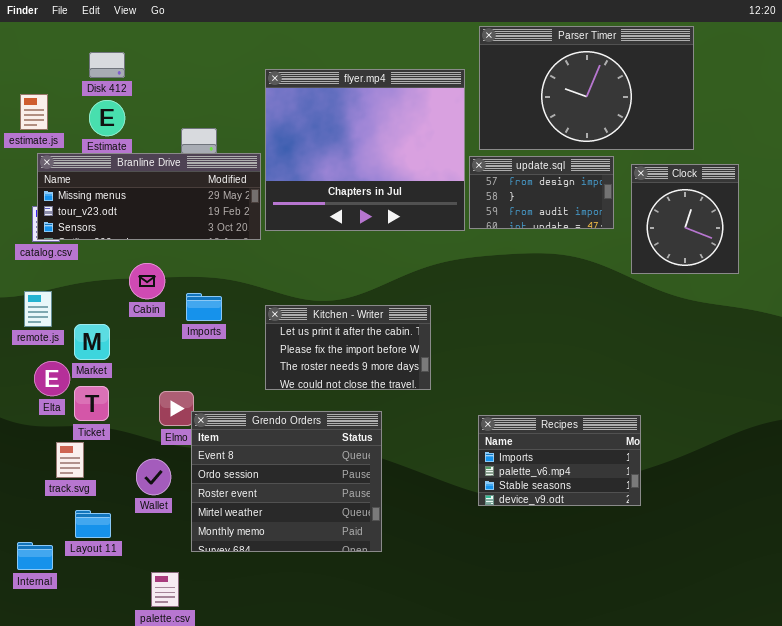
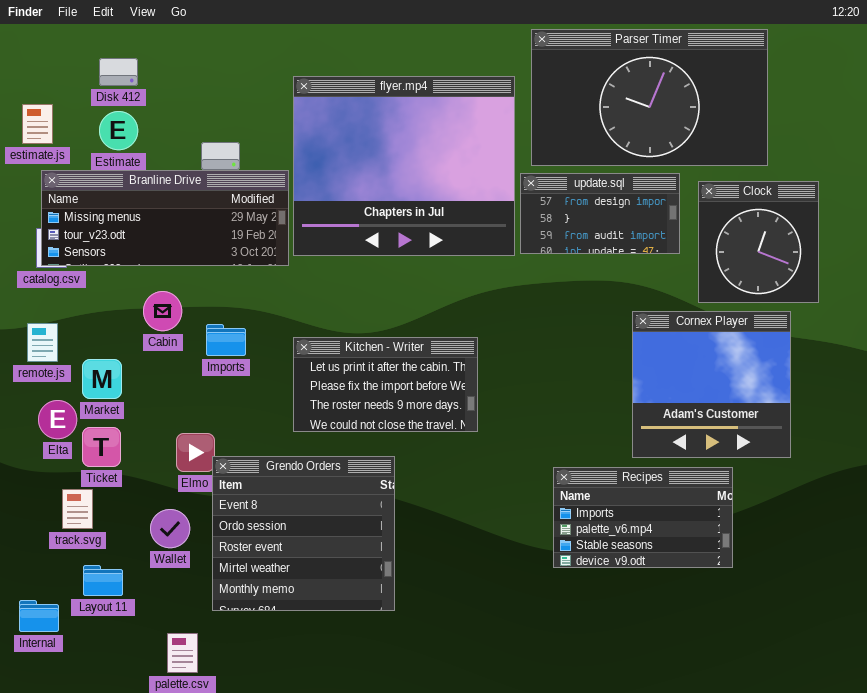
Cornex Player: none -> [632,311,791,458], opened
Grendo Orders: [191,411,382,552] -> [212,456,395,611], resized
Recipes: [478,415,641,506] -> [553,467,733,568], moved

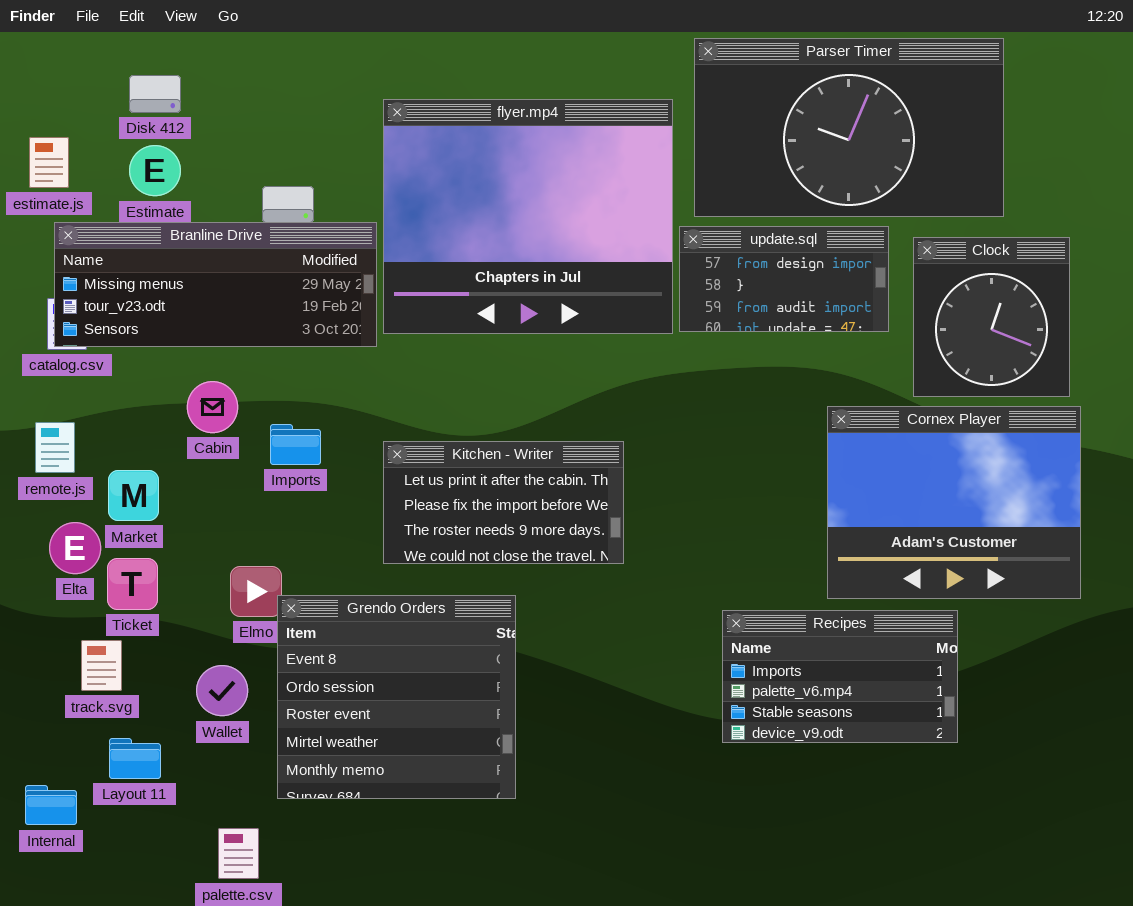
Cornex Player: [632,311,791,458] -> [827,406,1081,599], resized

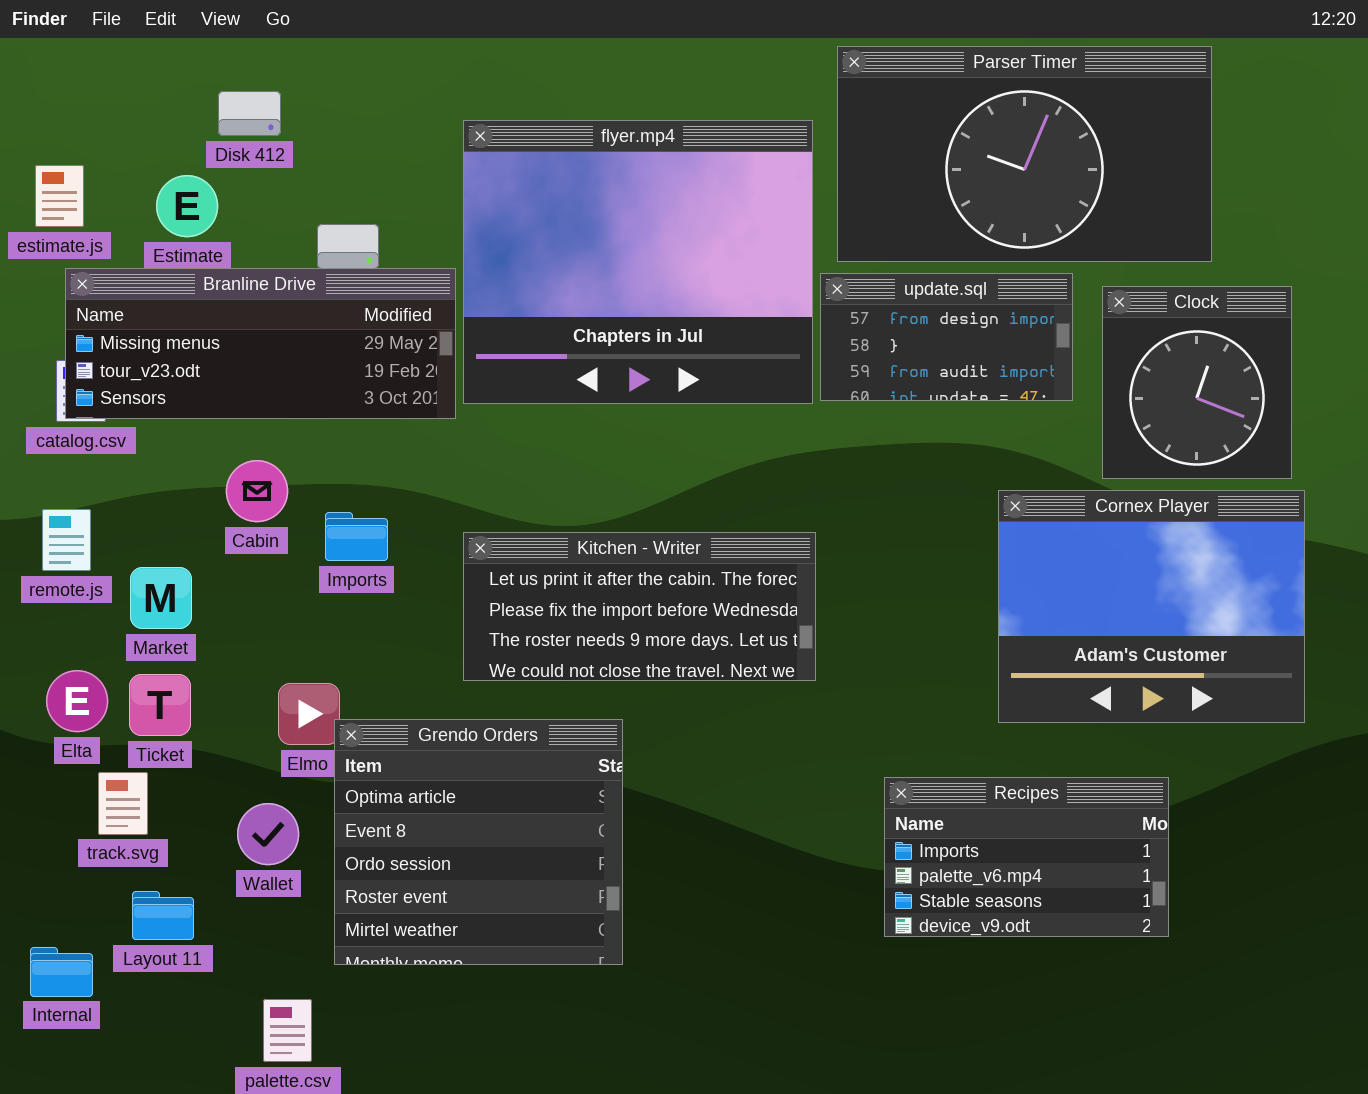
Disk 412: [129,75,181,113] -> [218,91,281,136], moved
Kitchen - Writer: [383,441,624,564] -> [463,532,816,681], resized
Elta: [49,522,101,574] -> [46,670,108,732], moved
Grendo Orders: [277,595,516,799] -> [334,719,623,965], scrolled up 1 row
Recipes: [722,610,958,743] -> [884,777,1169,937], moved

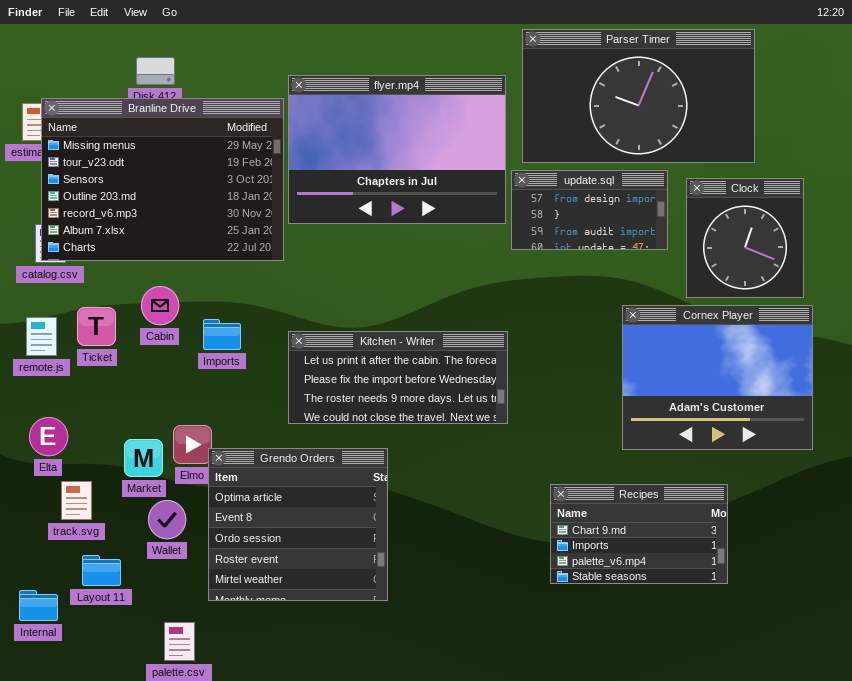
flyer.mp4: [463,120,813,404] -> [288,75,506,224], resized
Branline Drive: [65,268,456,419] -> [41,98,284,261], resized
Market: [130,567,192,629] -> [124,439,163,477], moved
Ticket: [129,674,191,736] -> [77,307,116,346], moved
Recipes: [884,777,1169,937] -> [550,484,728,584], scrolled up 1 row

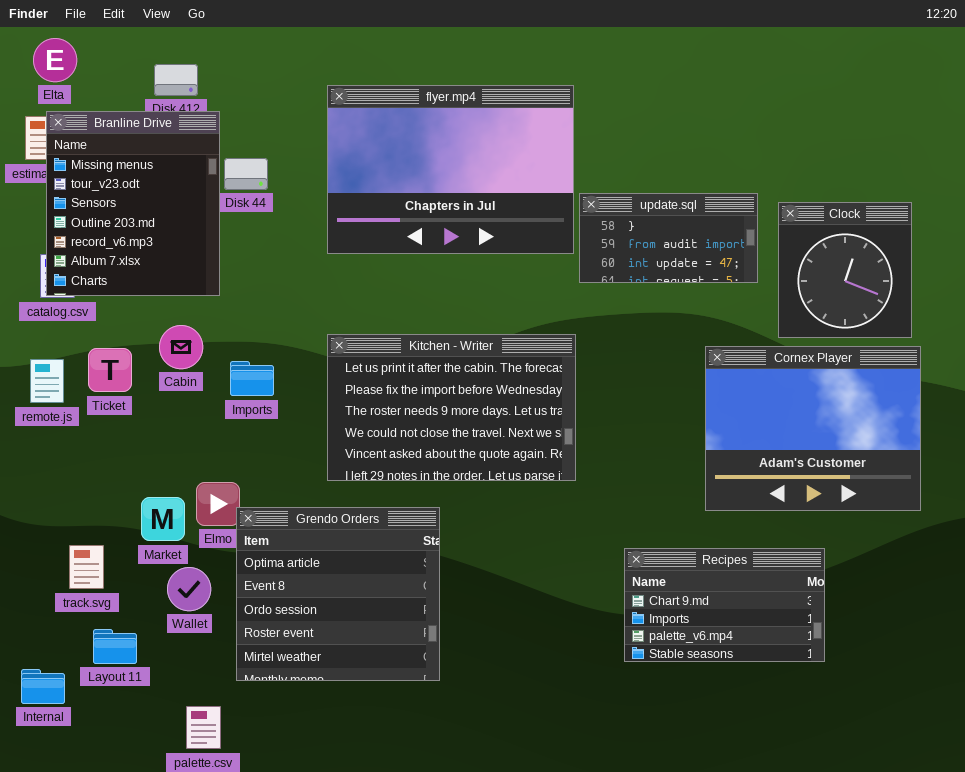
Parser Timer: [522,29,755,163] -> none, closed
Branline Drive: [41,98,284,261] -> [46,111,220,296], resized
update.sql: [511,170,668,250] -> [579,193,758,283], scrolled down 1 row
Kitchen - Writer: [288,331,508,424] -> [327,334,576,481], resized
Elta: [29,417,68,456] -> [33,38,77,82], moved

